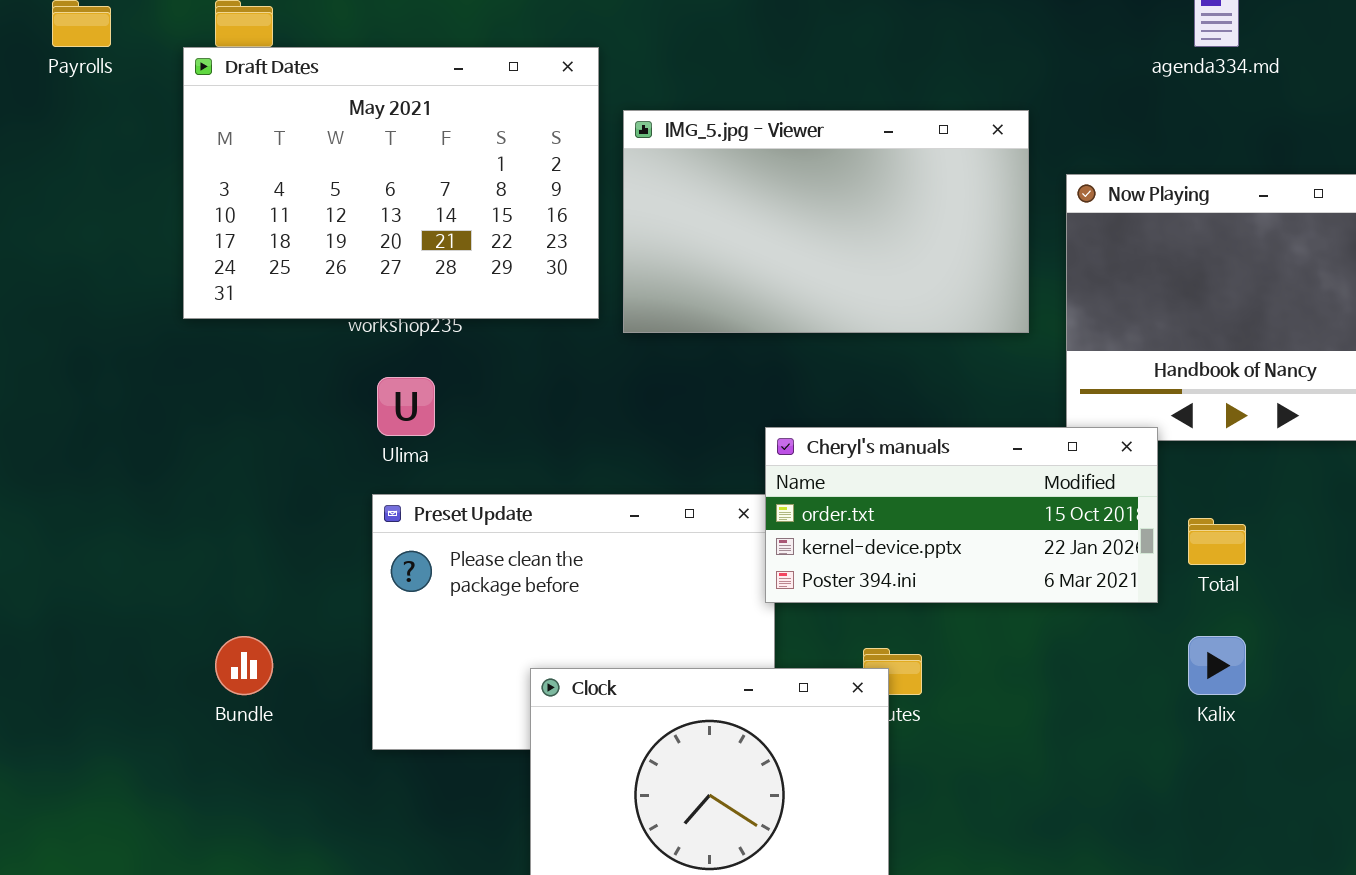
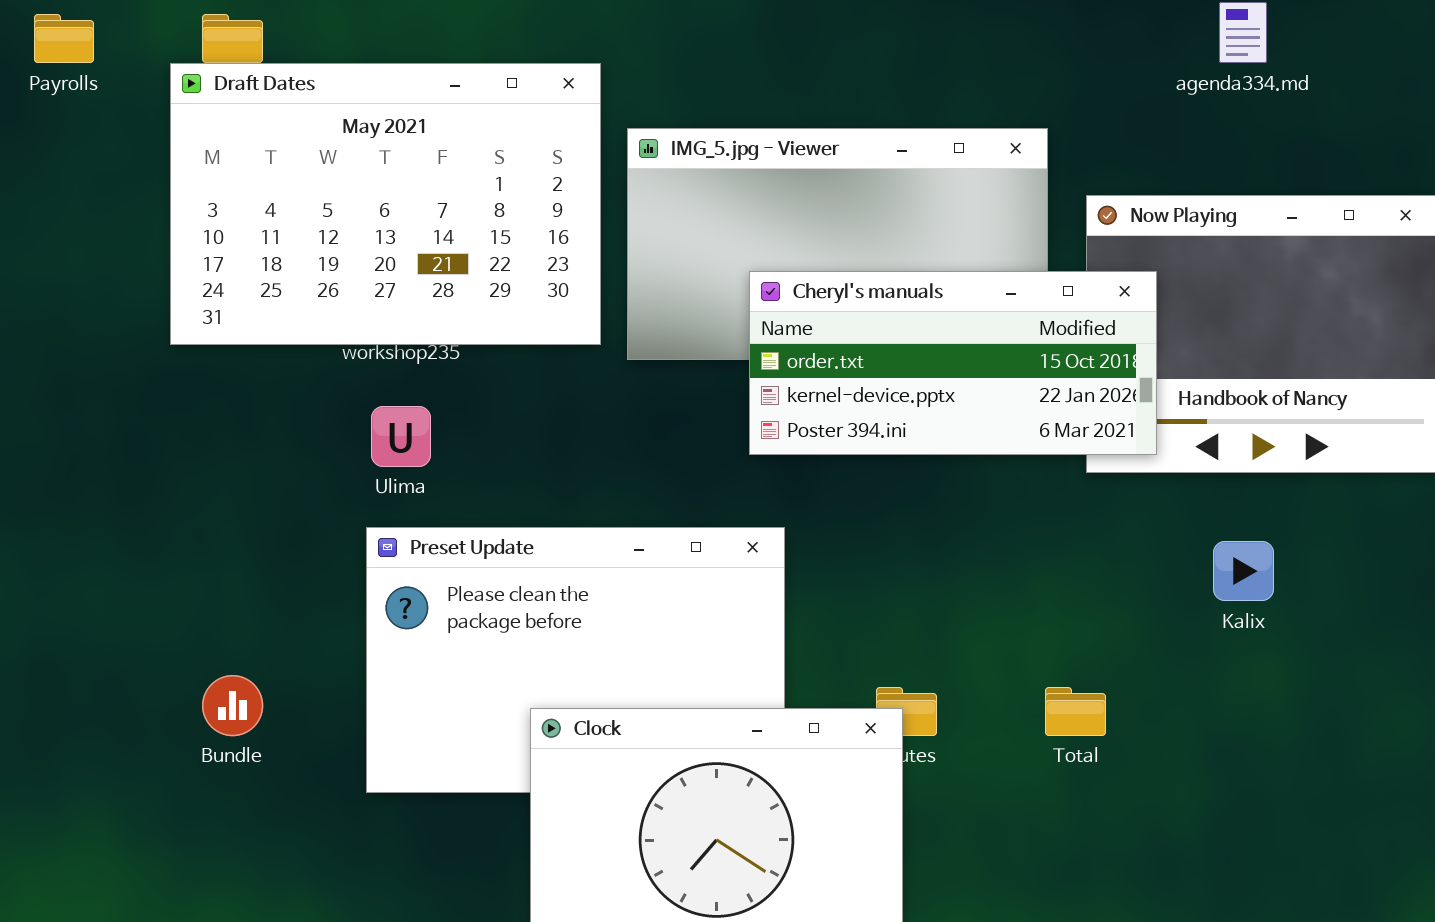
Cheryl's manuals: [765,427,1158,603] -> [749,271,1157,455], moved
Total: [1188,518,1246,565] -> [1045,687,1106,736], moved
Kalix: [1188,636,1246,695] -> [1213,541,1274,601], moved

